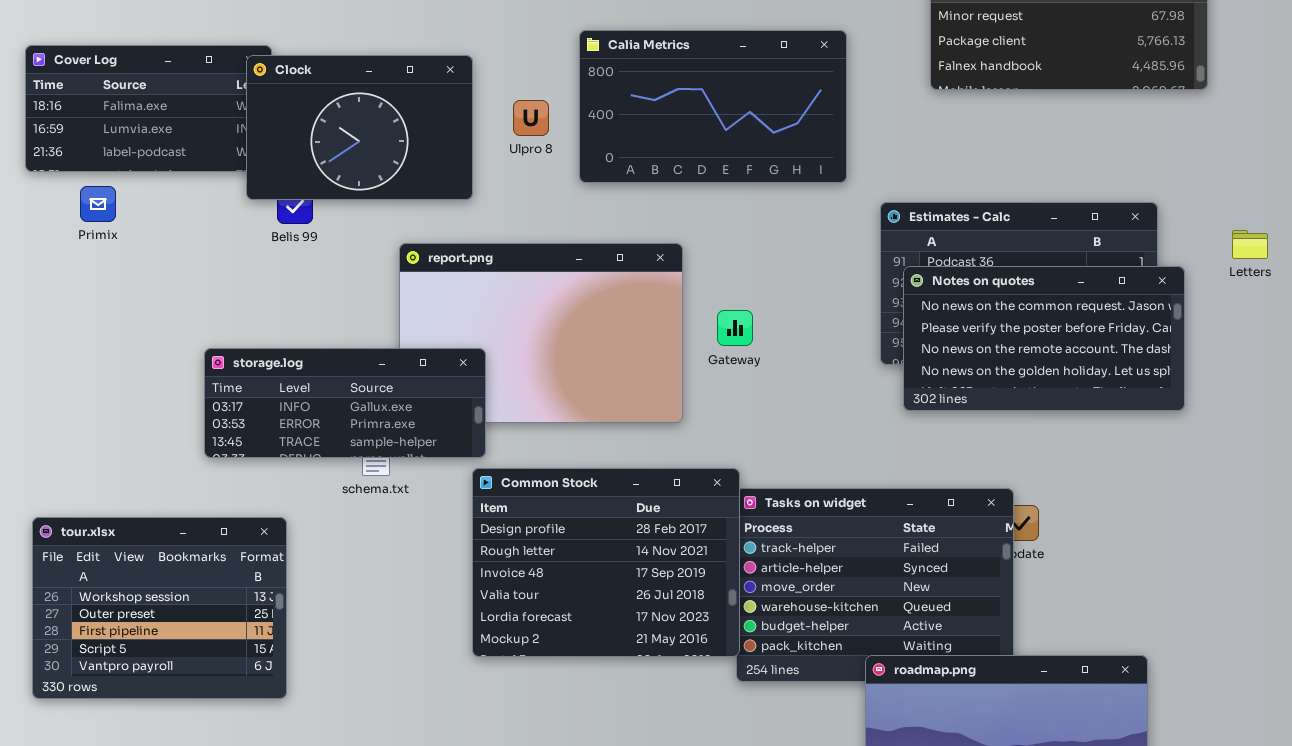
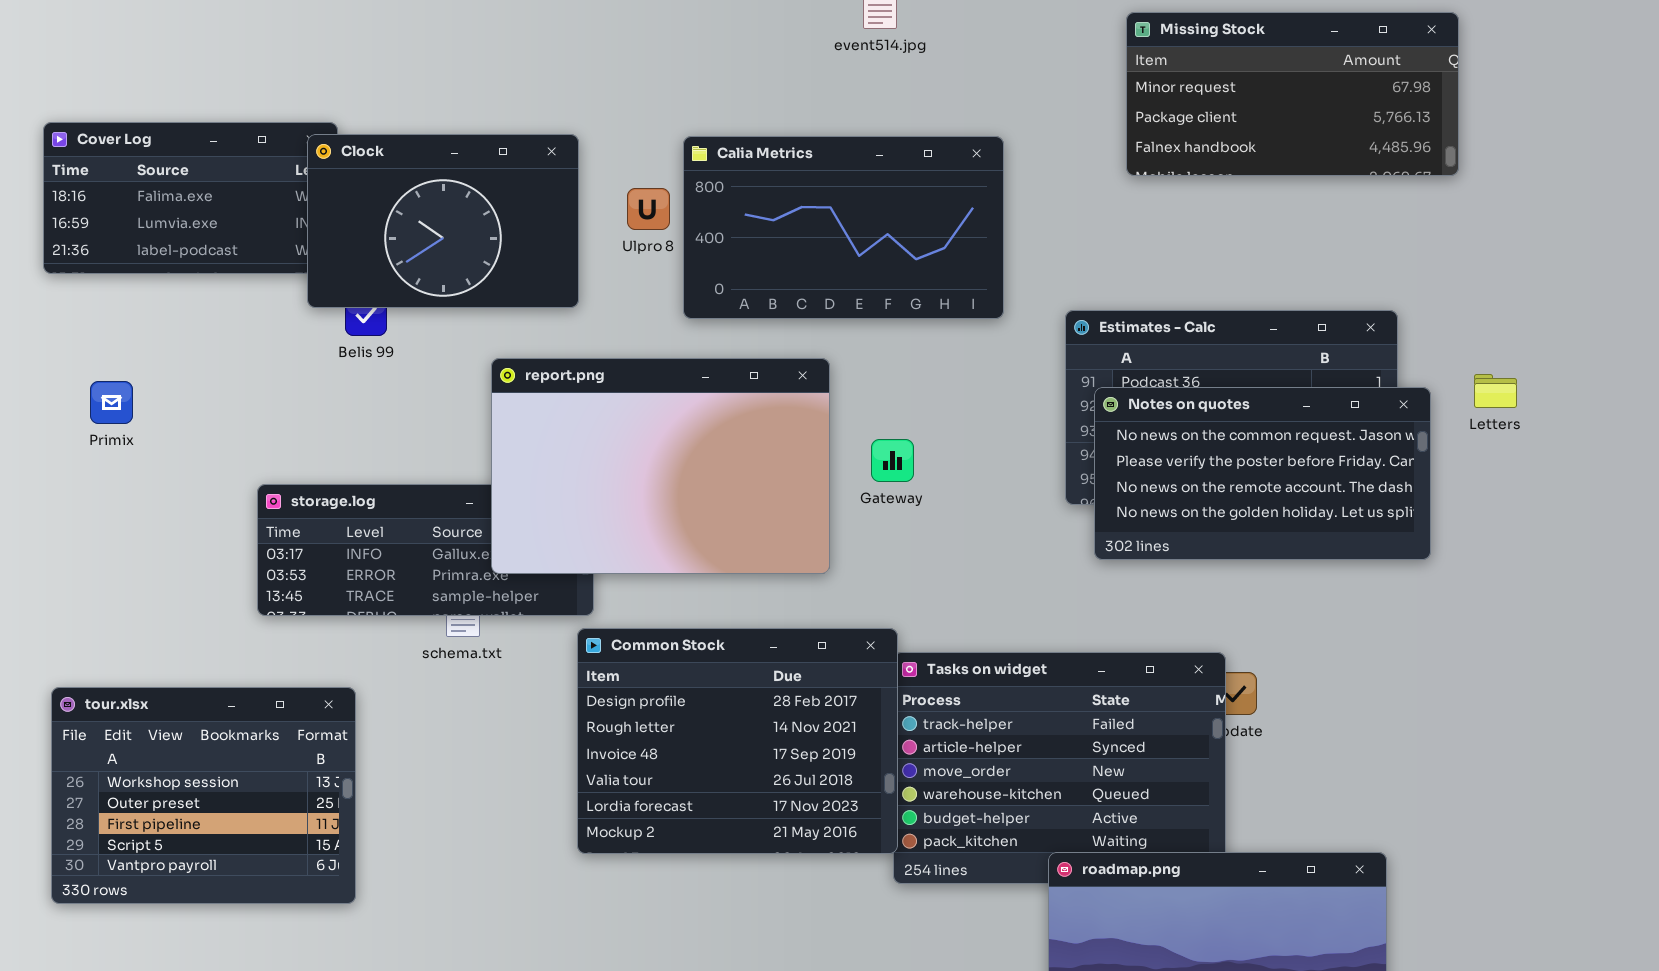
Calia Metrics: [579,30,847,183] -> [683,136,1004,319], moved
Primix: [80,186,116,222] -> [90,381,133,424], moved
Letters: [1232,230,1268,259] -> [1474,374,1517,408], moved
report.png: [399,243,683,423] -> [491,358,830,574], raised

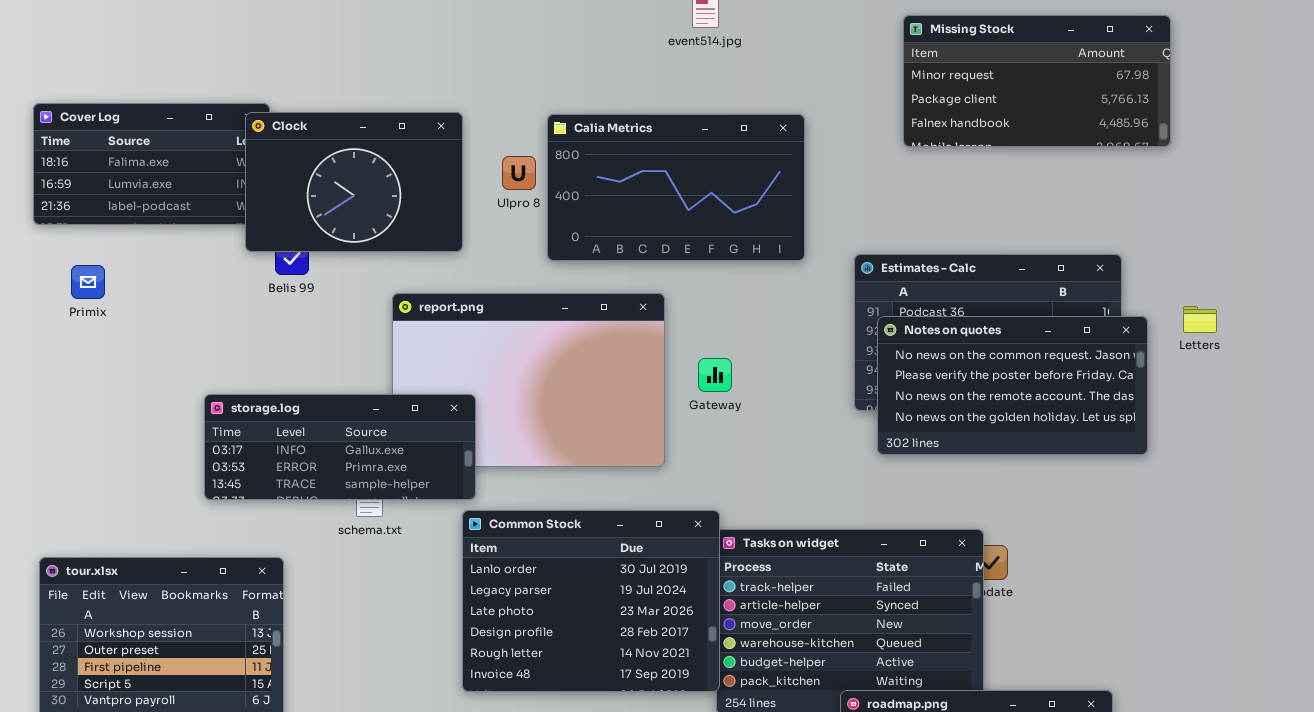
Primix: [90,381,133,424] -> [71,265,105,299], moved
storage.log: [257,484,594,616] -> [204,394,476,500], raised
Common Stock: [577,628,898,854] -> [462,510,720,692], scrolled up 3 rows

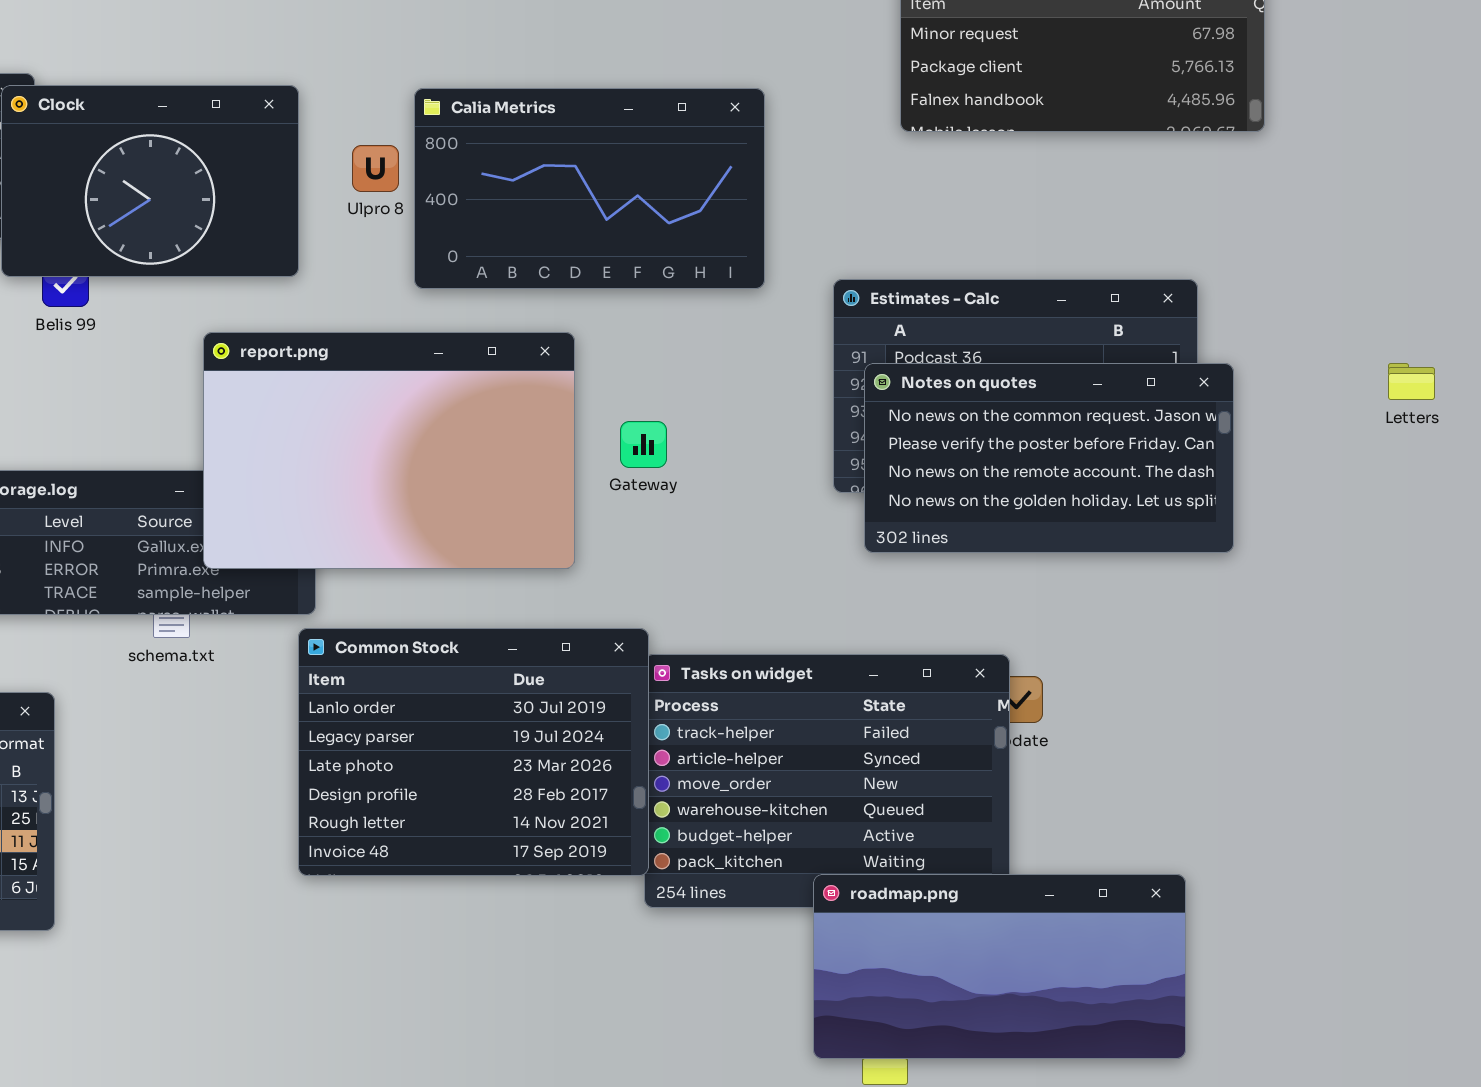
report.png: [392,293,665,467] -> [203,332,575,569], raised
Letters: [1183,306,1217,333] -> [1388,363,1435,400], moved

